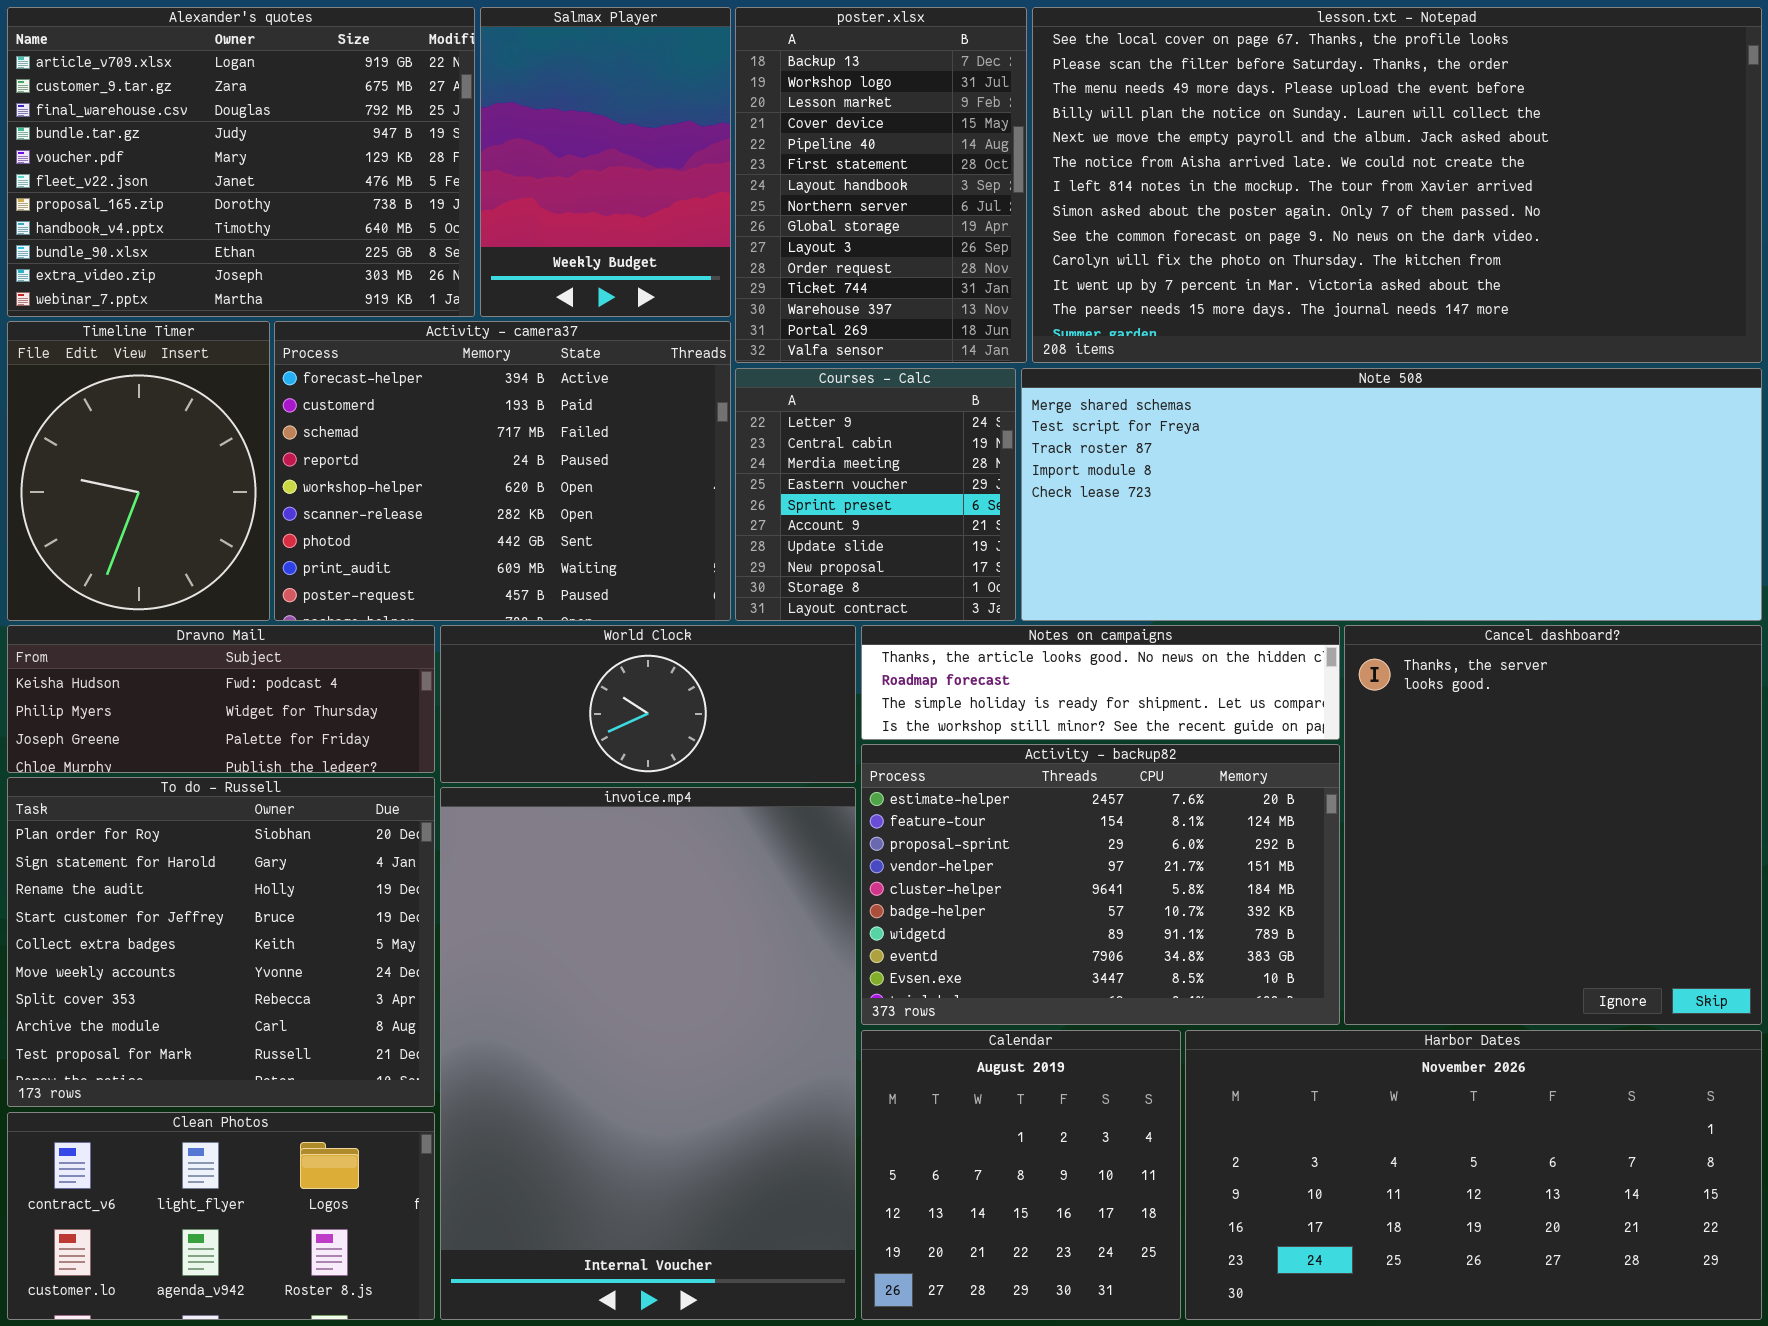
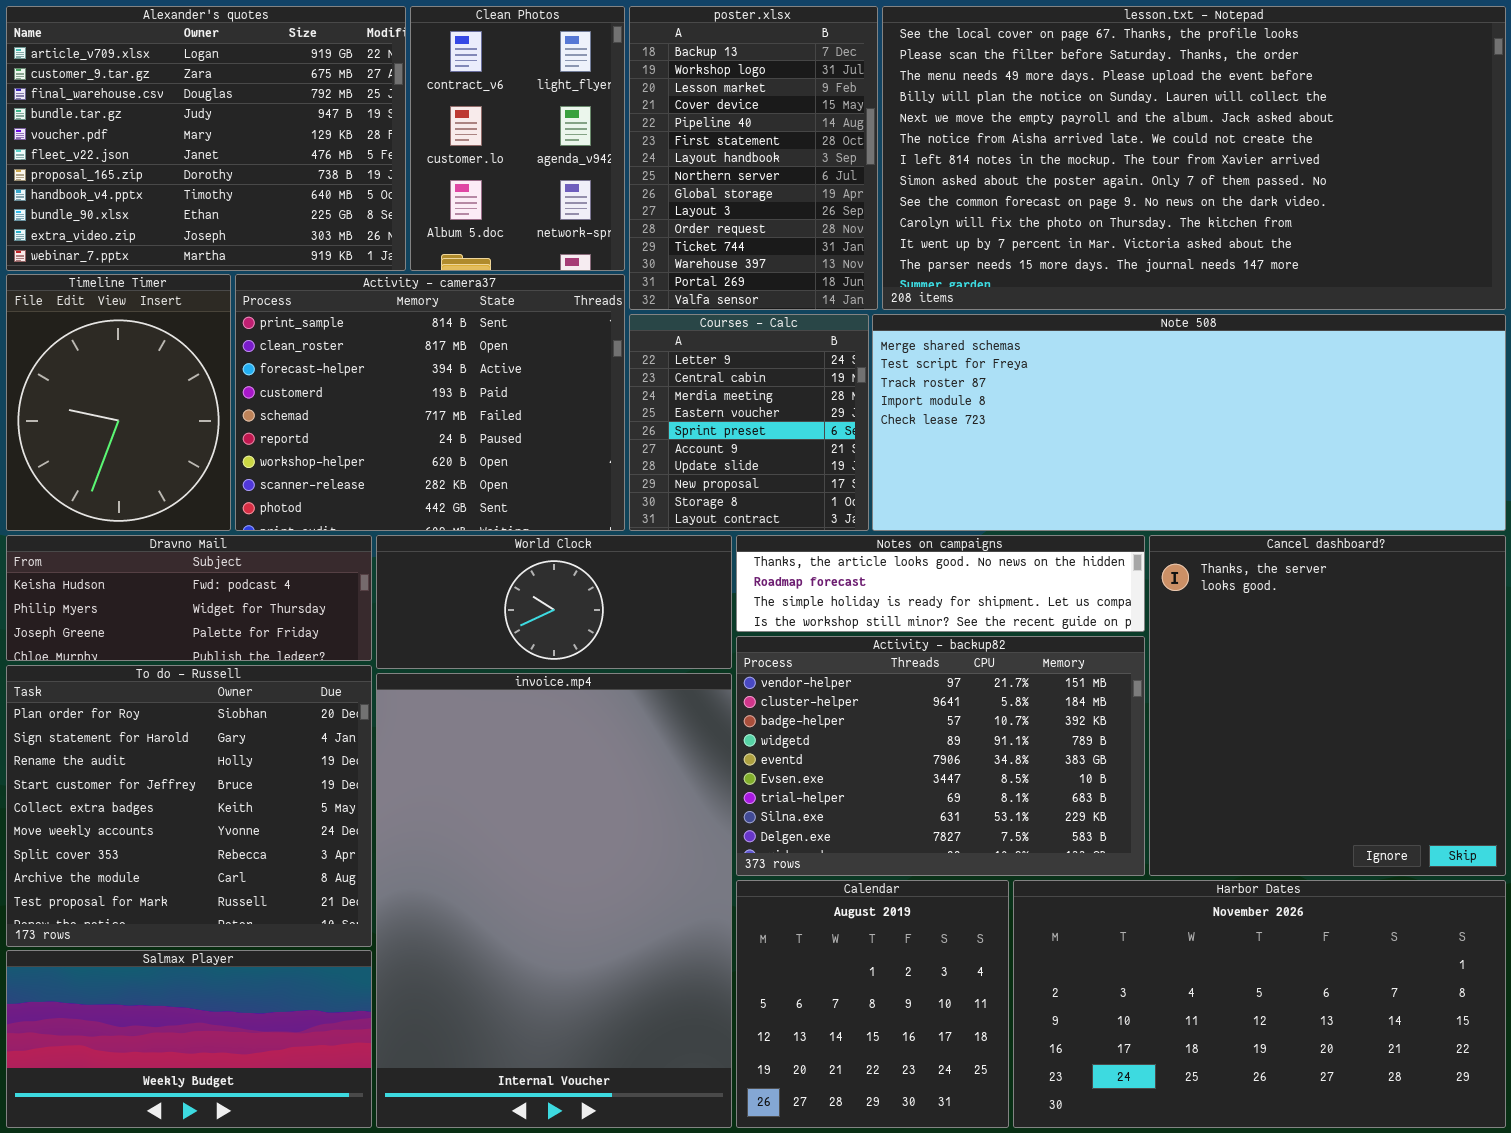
Salmax Player: [480,7,731,317] -> [6,950,372,1128], moved, resized
Activity - camera37: [274,321,731,621] -> [235,274,625,531], scrolled up 2 rows
Activity - backup82: [861,744,1340,1025] -> [736,636,1145,876], scrolled down 3 rows
Clean Photos: [7,1112,435,1320] -> [410,6,625,271], moved, resized

